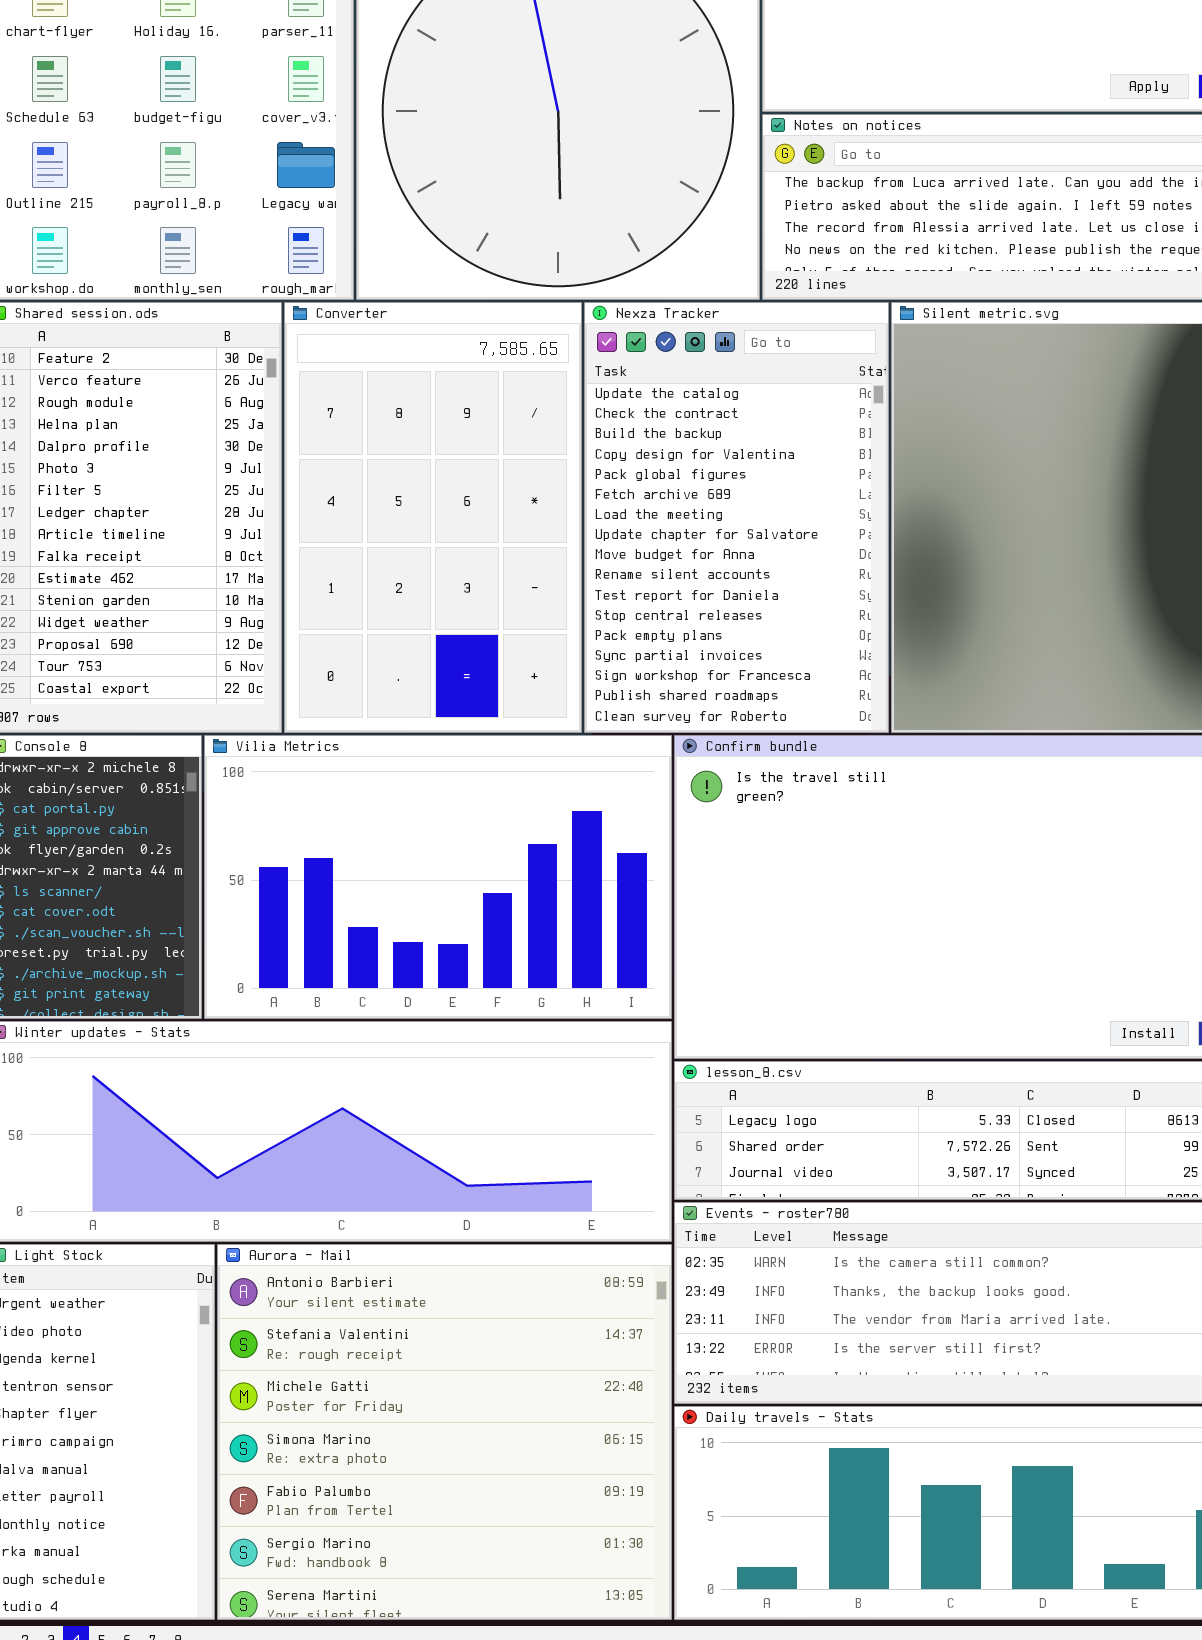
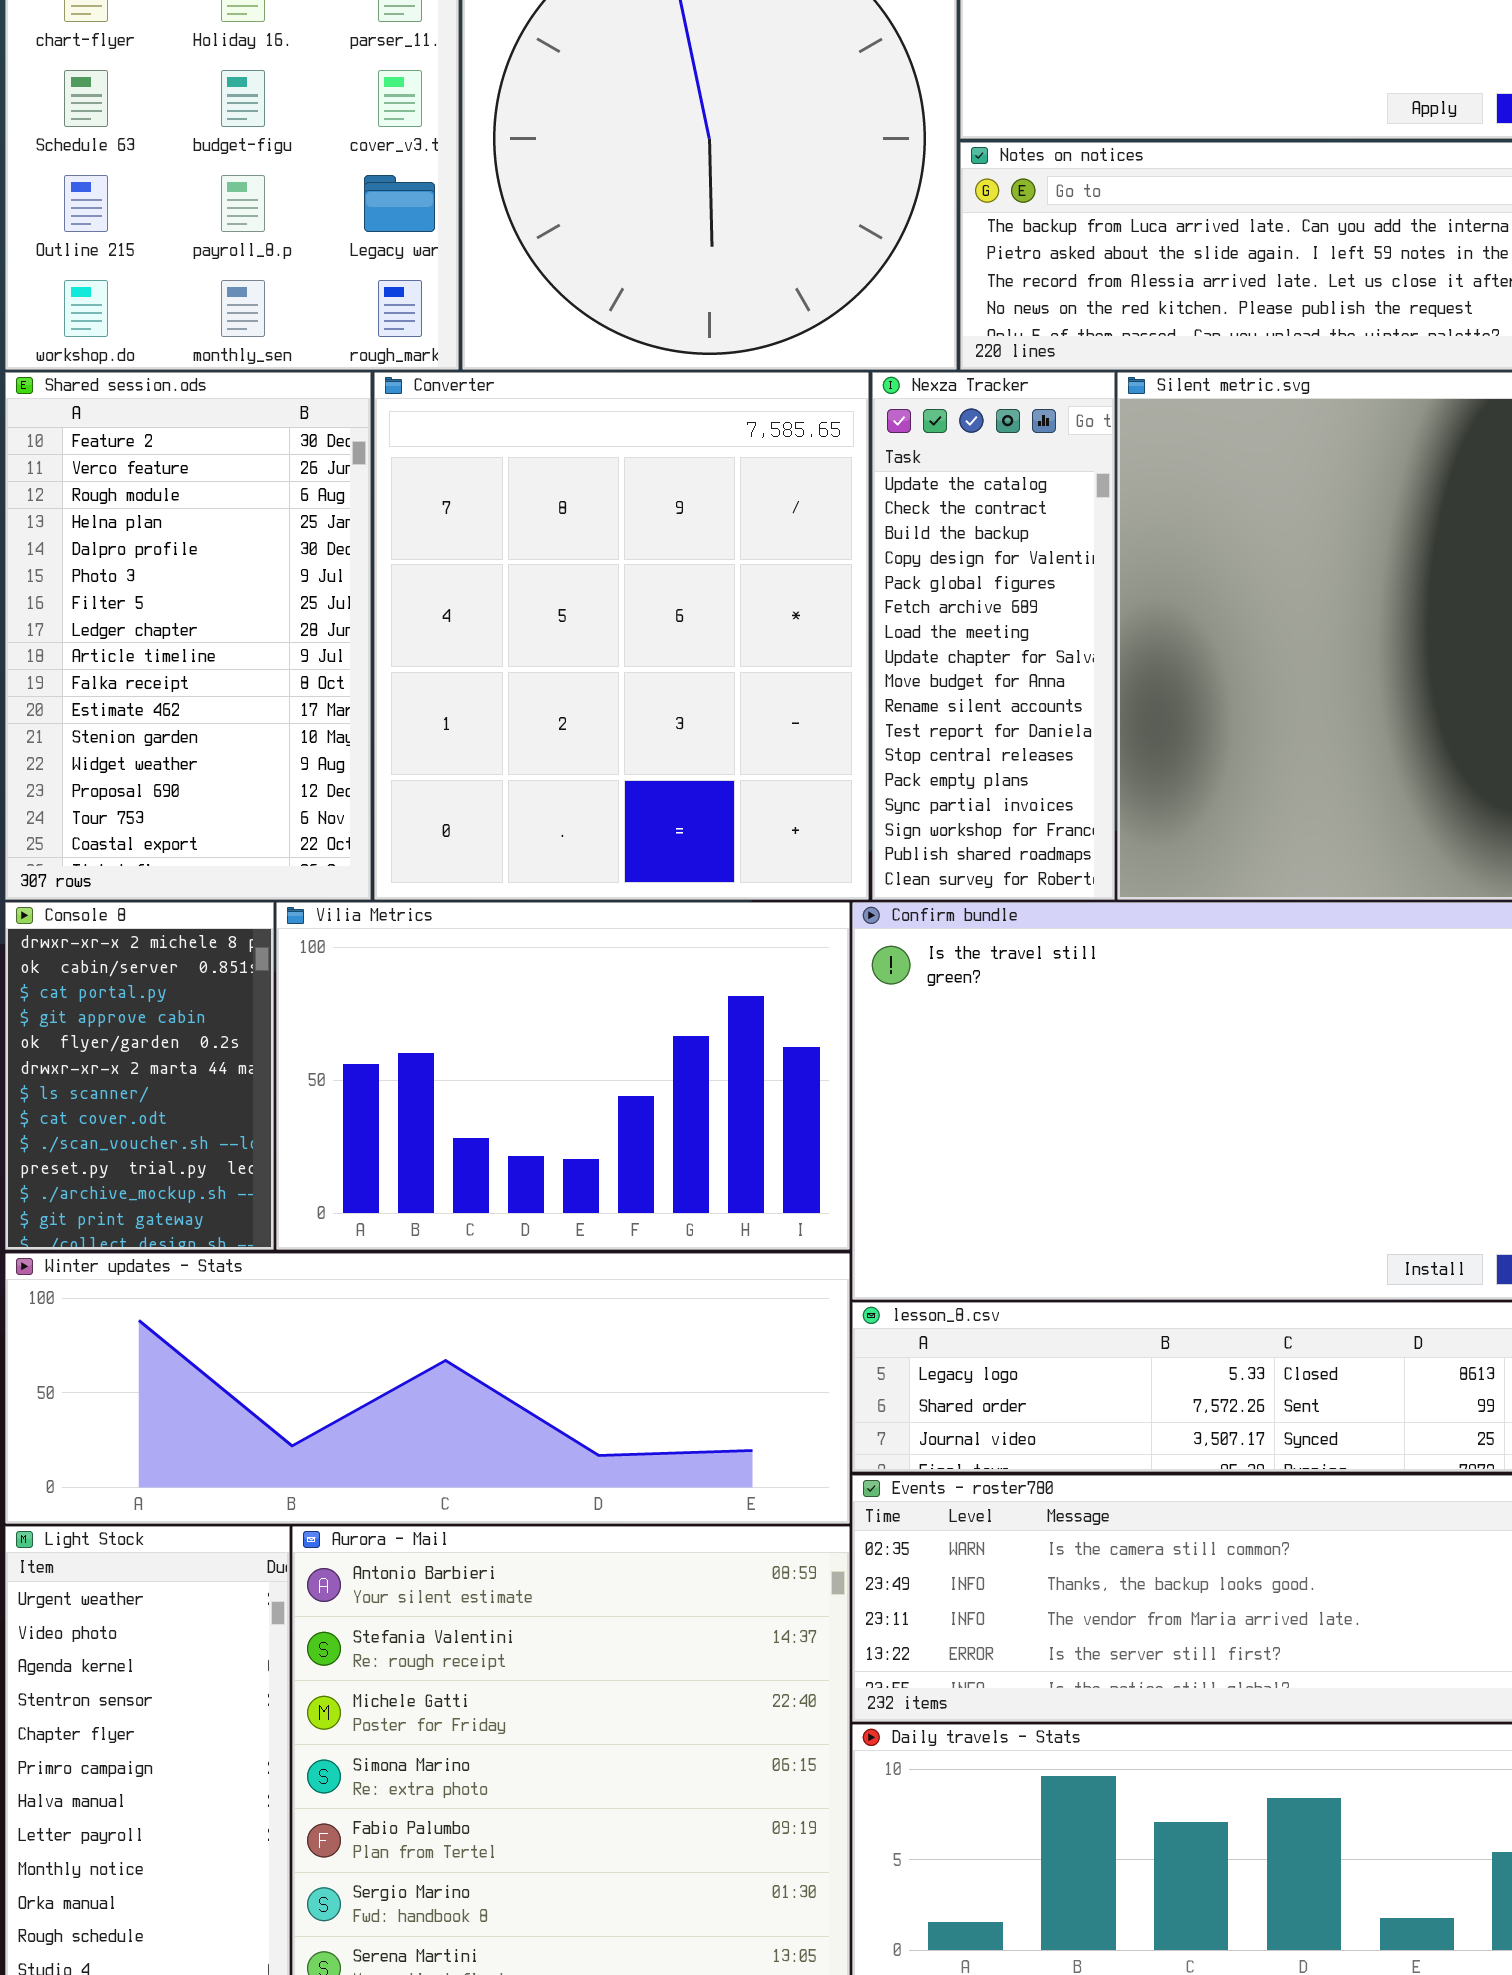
Converter: [284,302,582,733] -> [374,372,869,900], resized
Nexza Tracker: [584,302,889,733] -> [872,372,1115,900], resized

